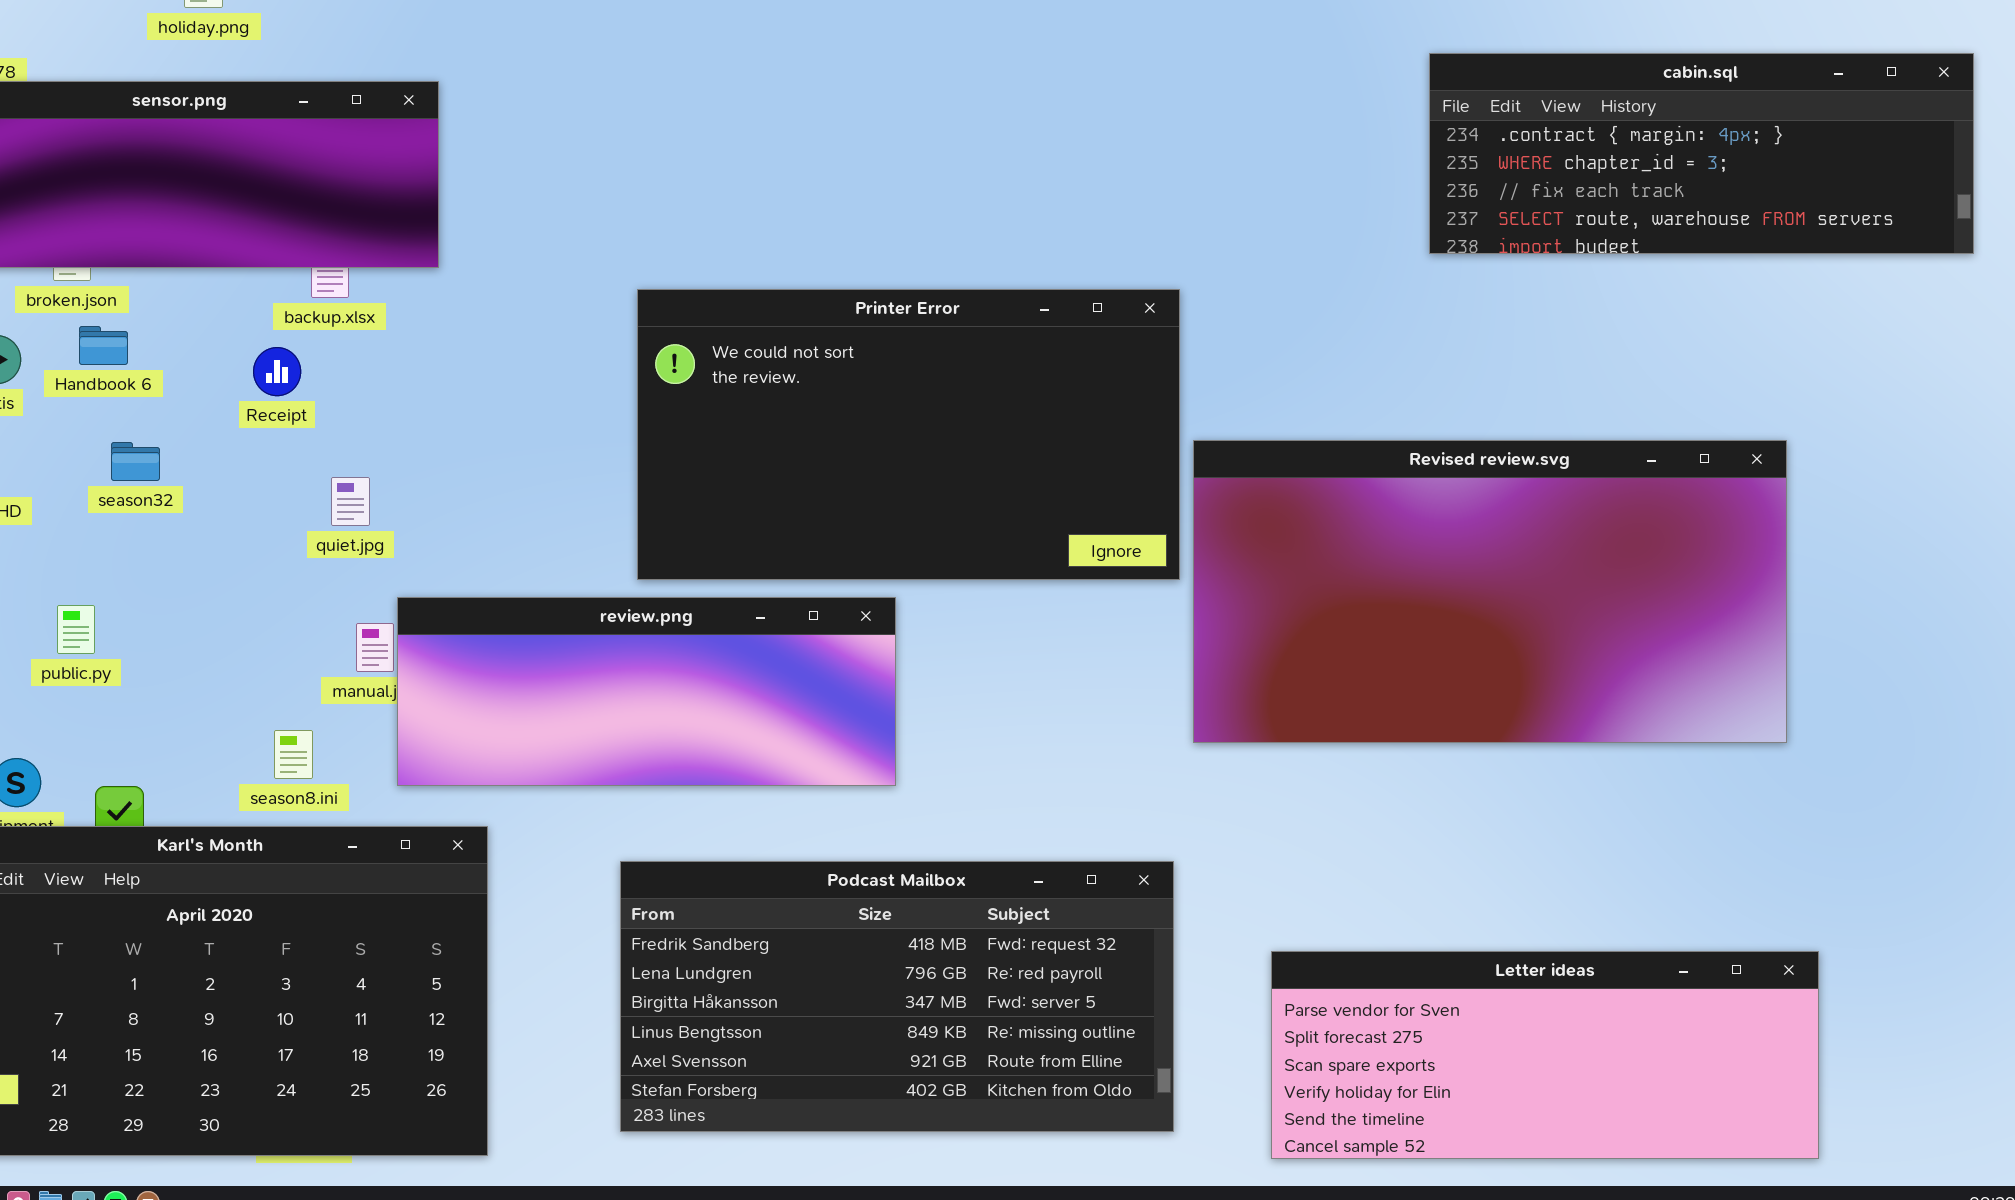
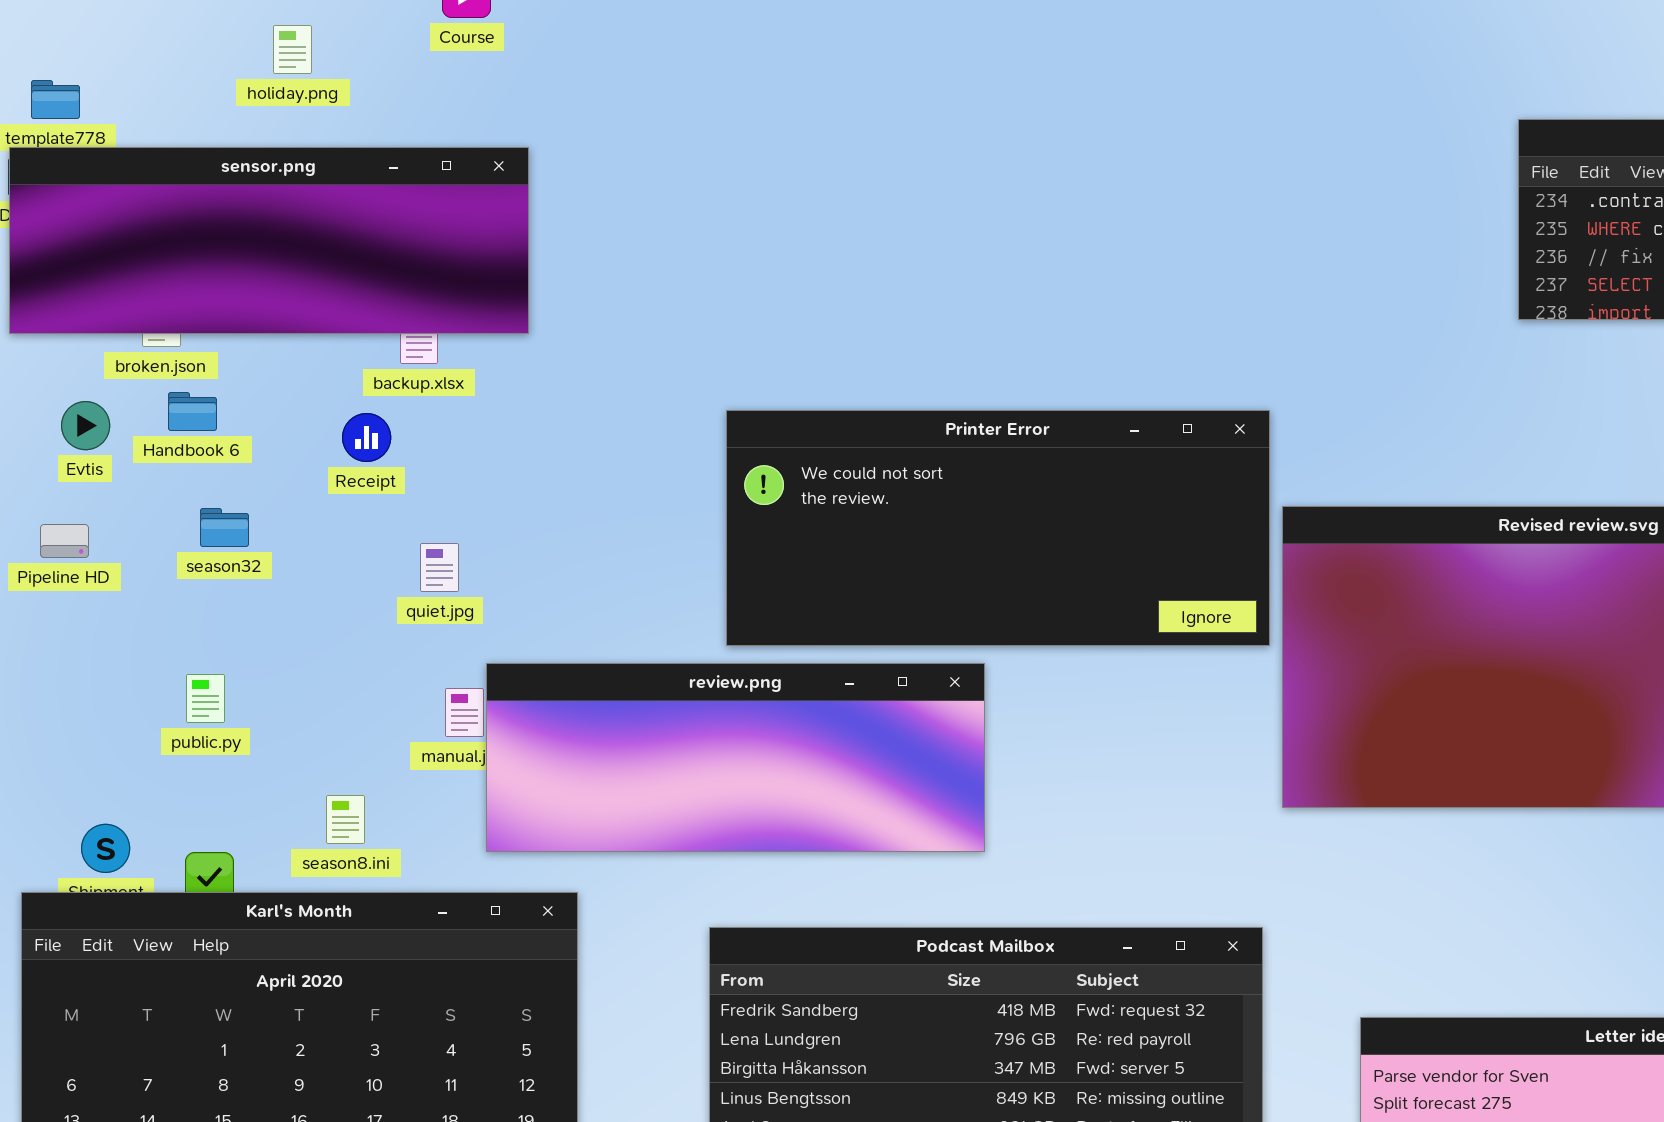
Printer Error: [637,289,1180,580] -> [726,410,1270,646], resized
public.py: [57,605,95,654] -> [186,674,225,723], moved
season8.ini: [274,730,313,779] -> [326,795,365,844], moved

